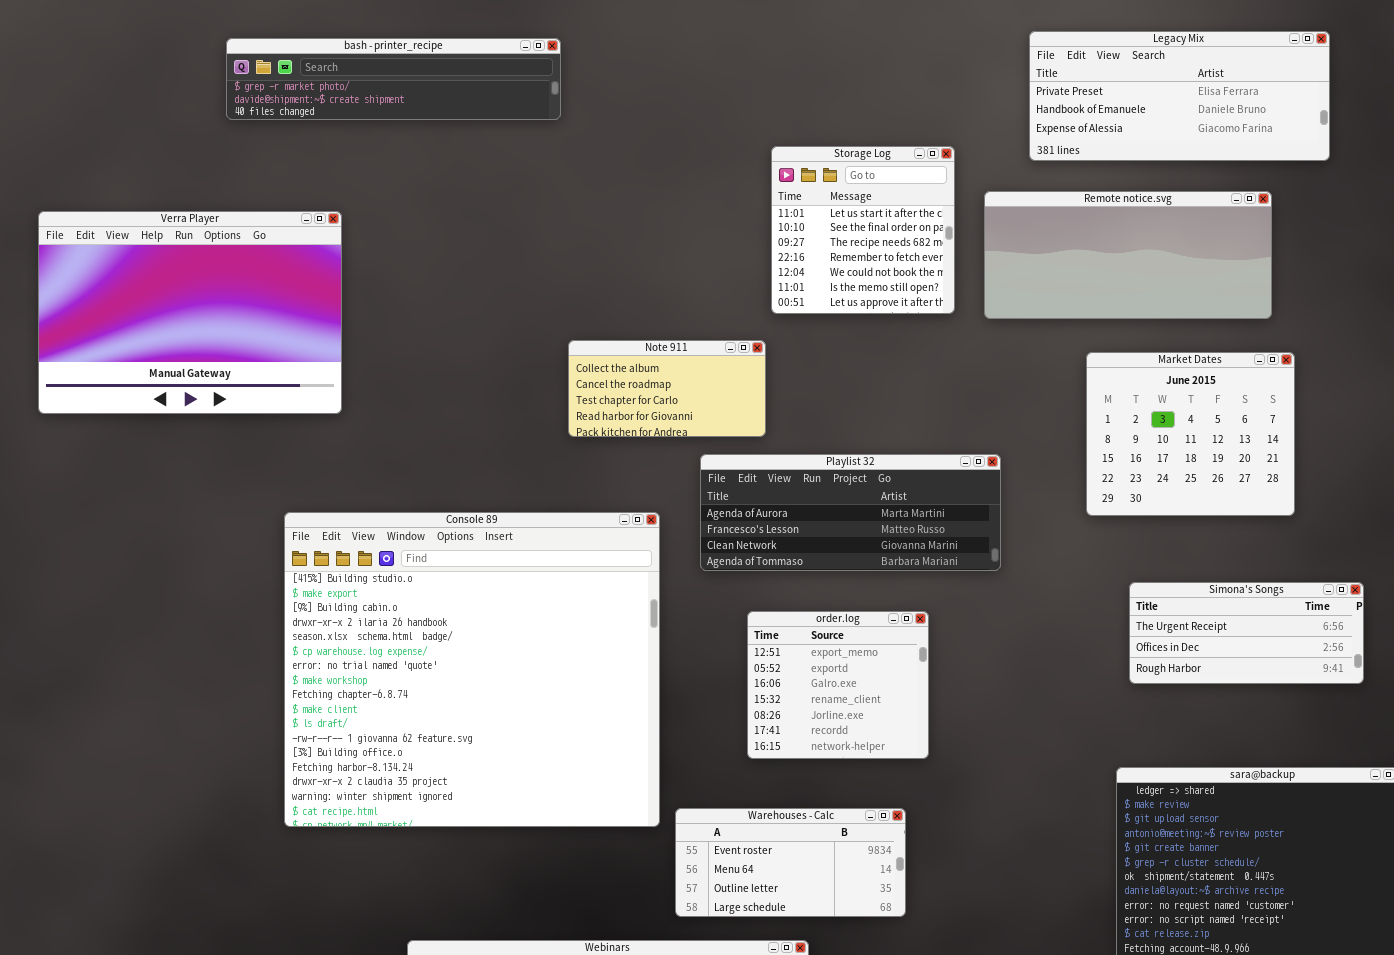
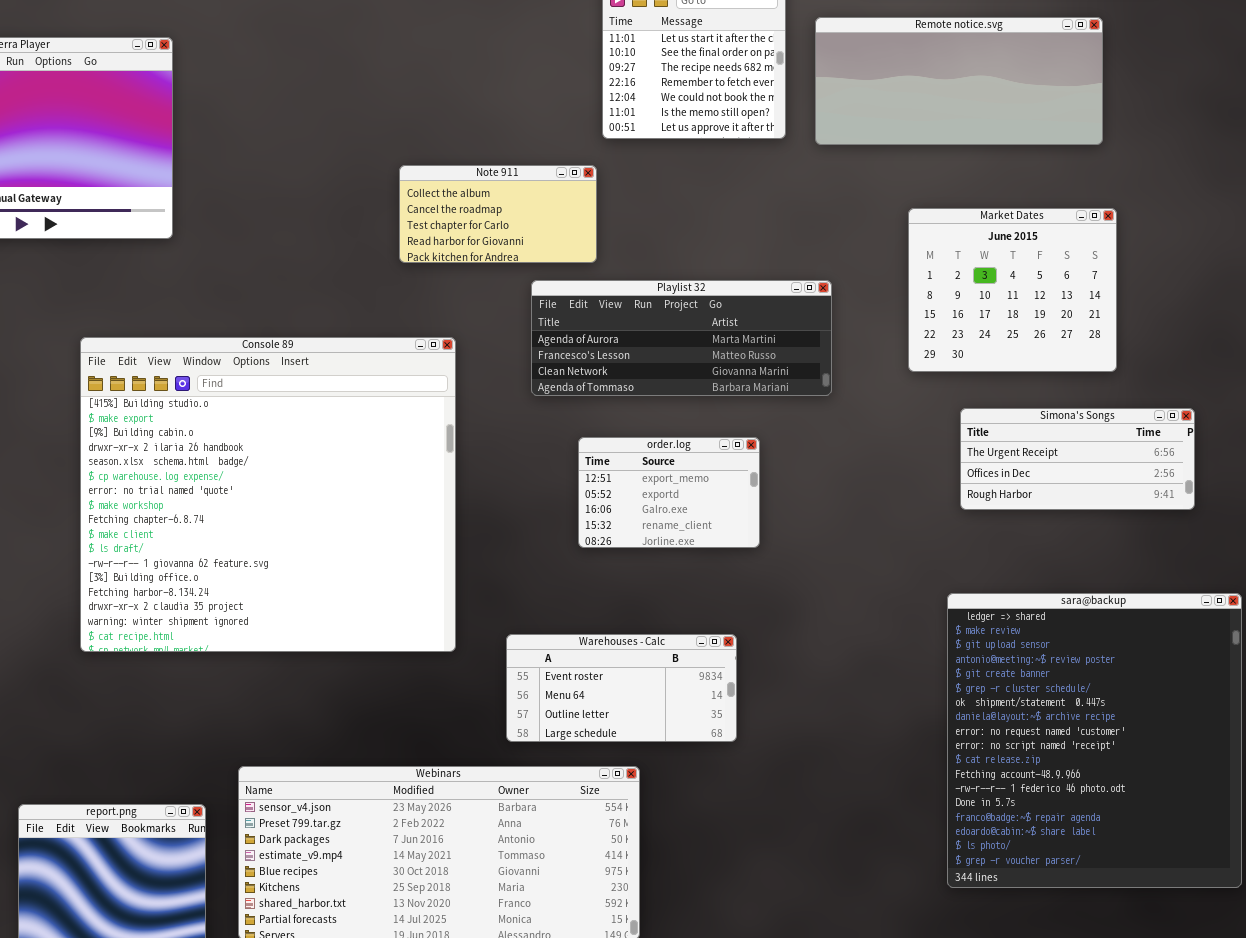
Market Dates: [1086,352,1295,516] -> [908,208,1117,372], moved
Console 89: [284,512,660,827] -> [80,337,456,652], moved
order.log: [747,611,929,759] -> [578,437,760,548], resized

